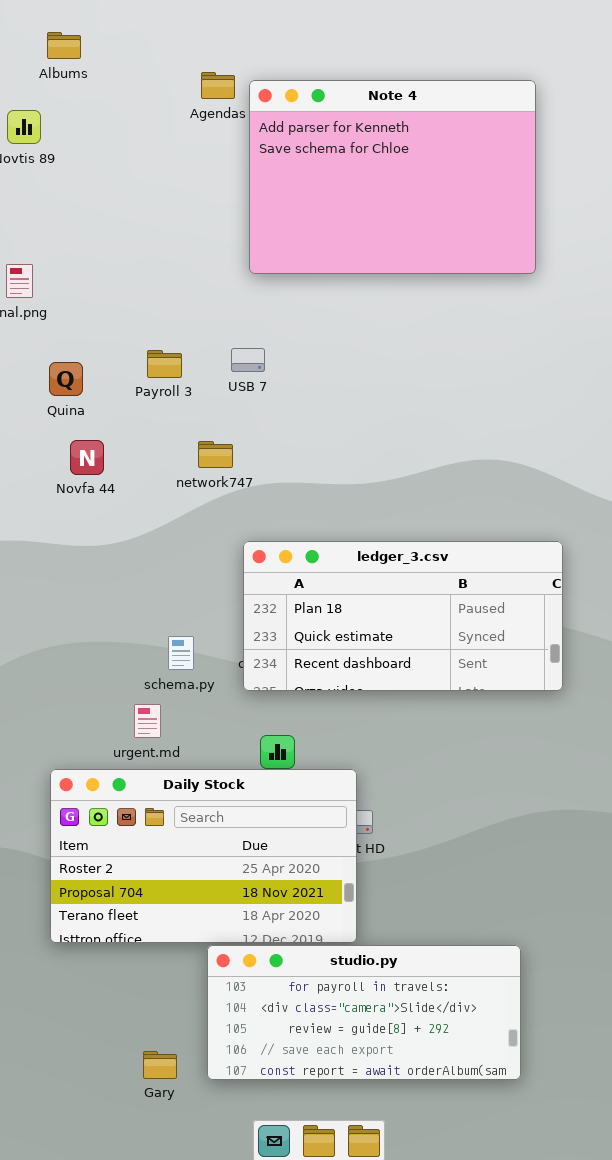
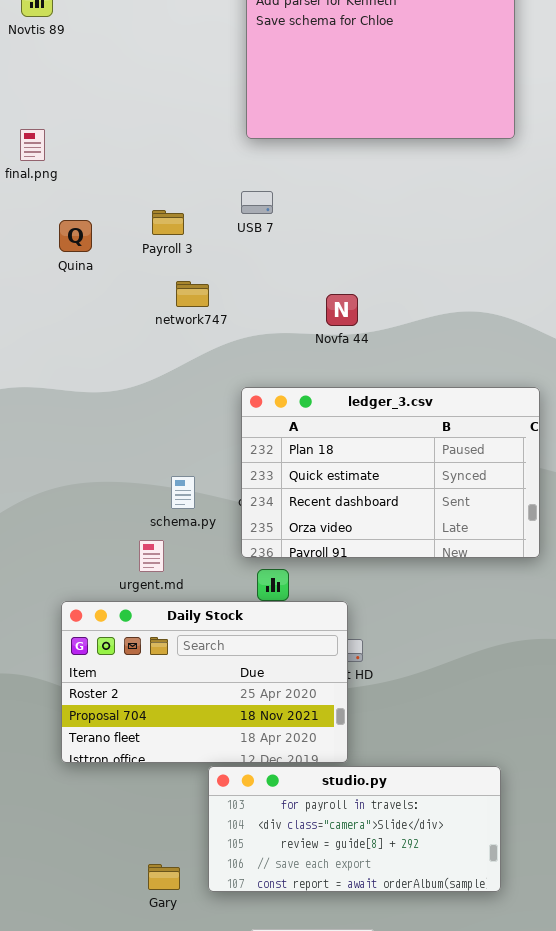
USB 7: [231,348,265,372] -> [241,191,273,214], moved
Novfa 44: [70,440,104,475] -> [326,294,358,326], moved
network747: [198,441,233,468] -> [176,281,209,307], moved
ledger_3.csv: [243,541,563,691] -> [241,387,540,558], resized

